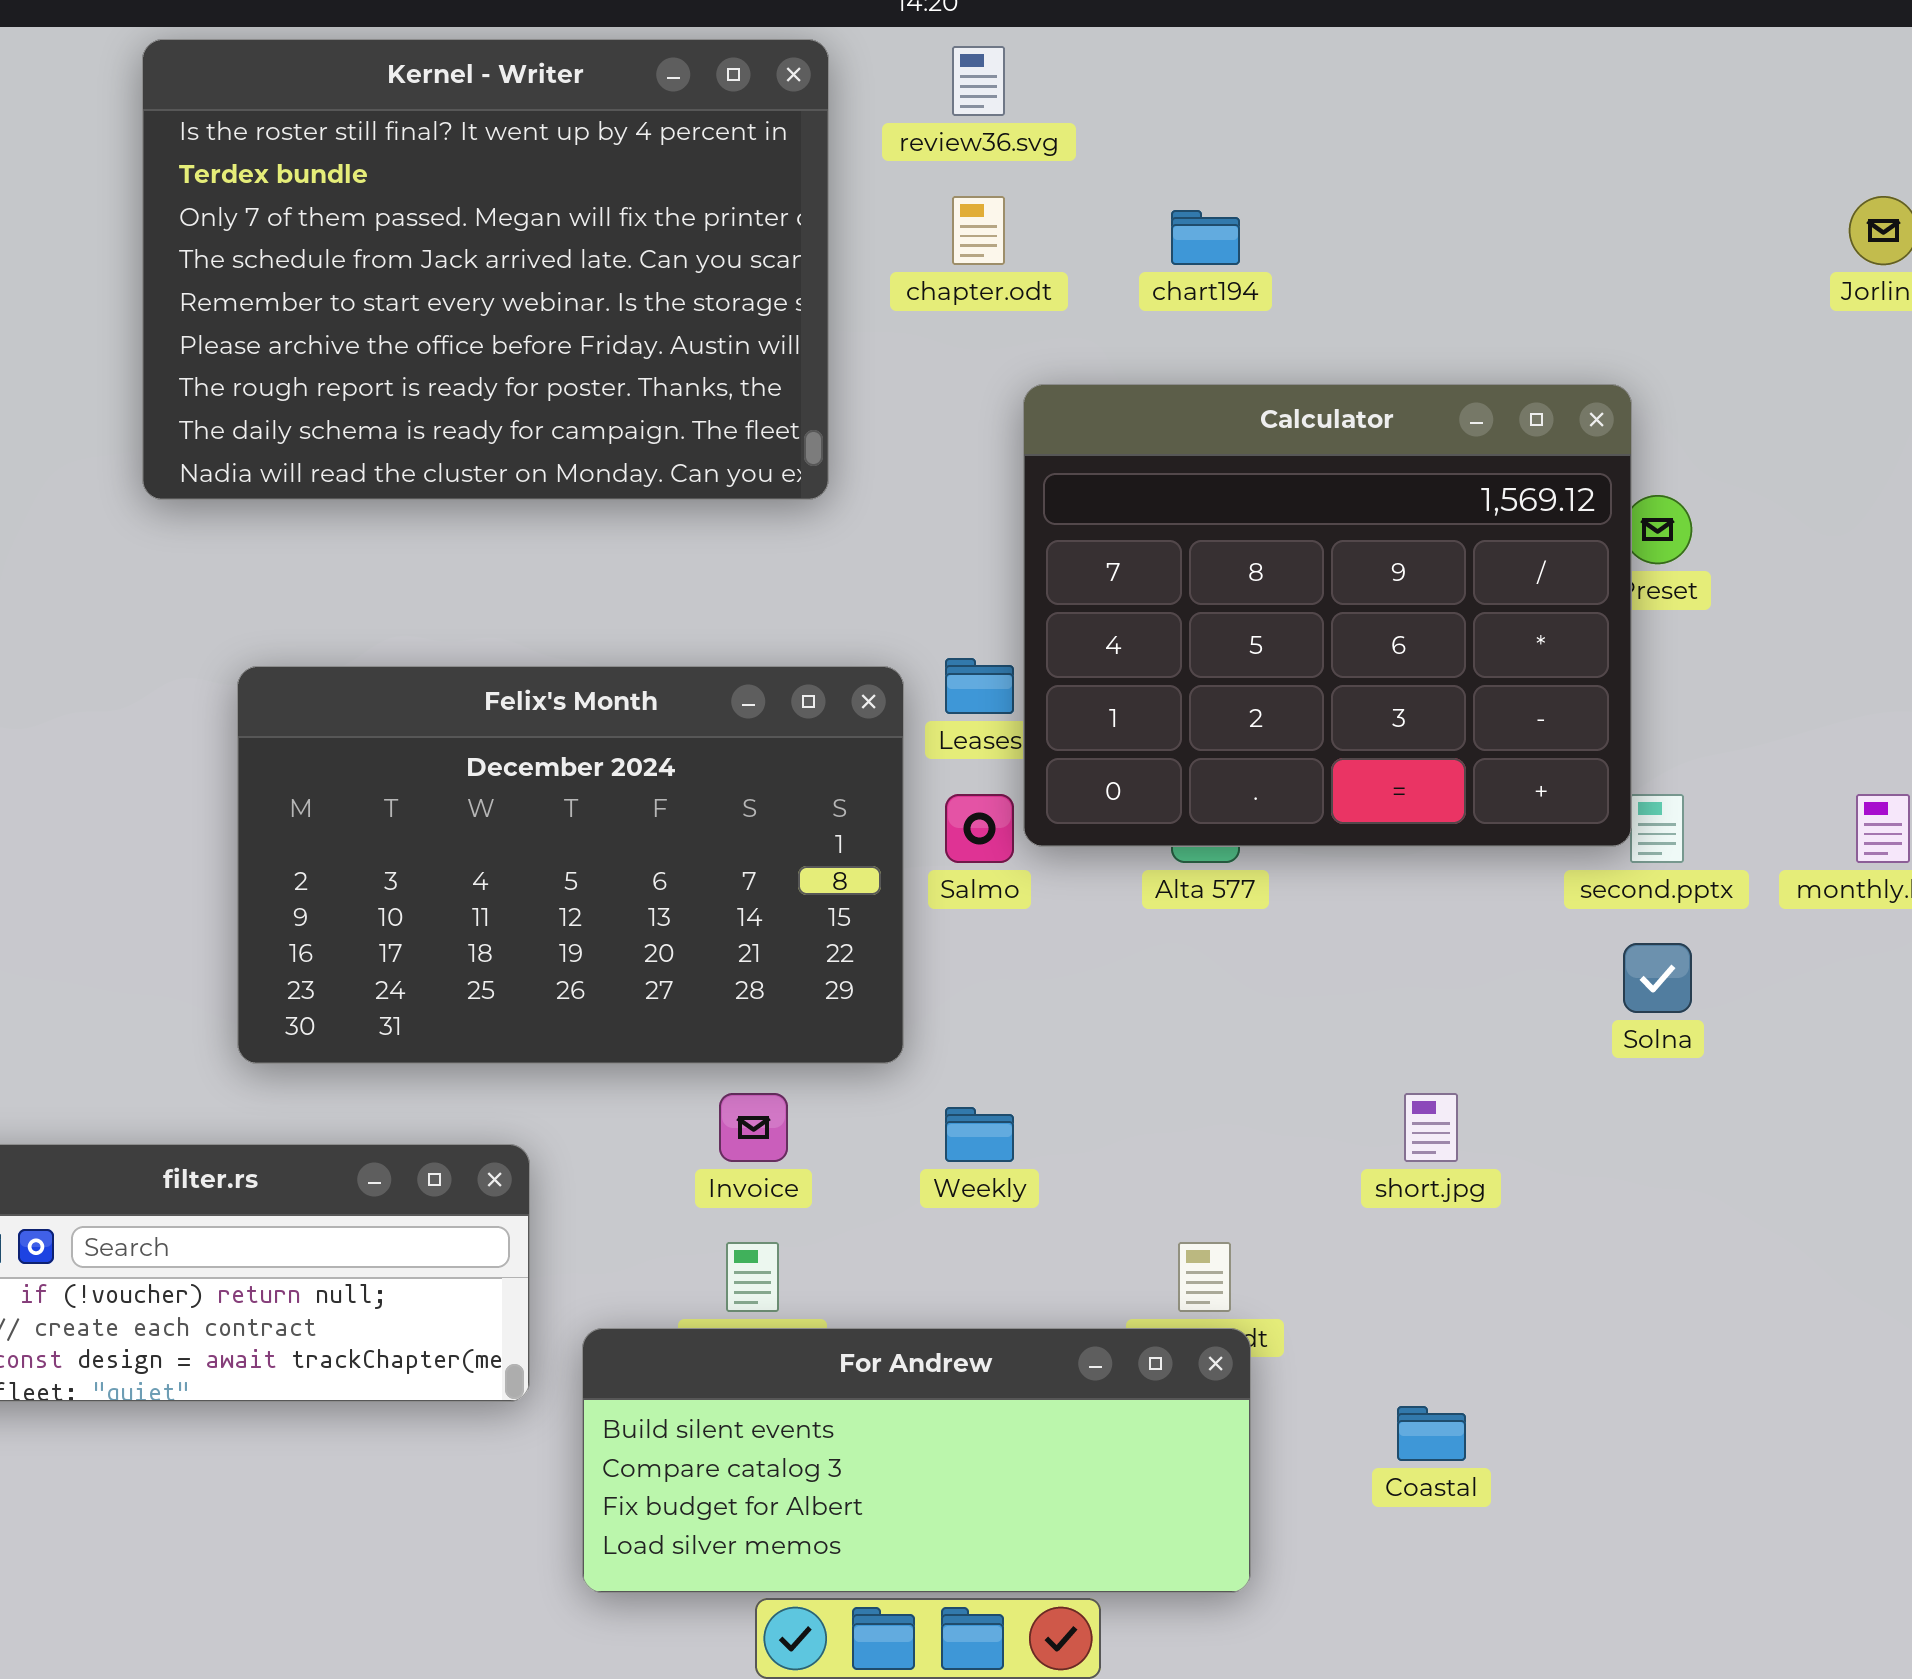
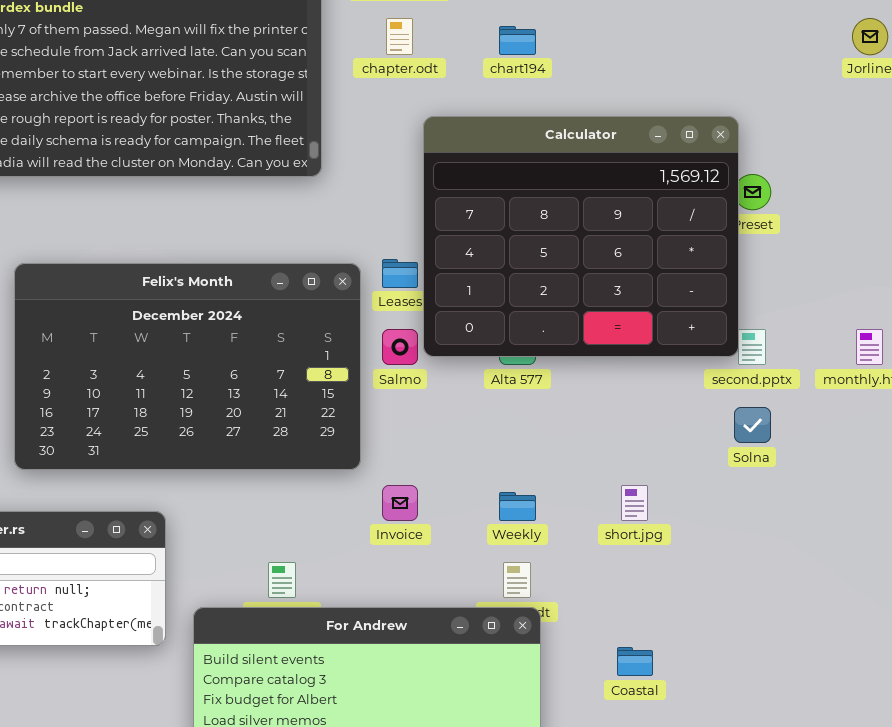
Invoice: [719,1093,788,1162] -> [382,485,418,521], moved
Weekly: [945,1107,1014,1162] -> [499,492,536,521], moved

